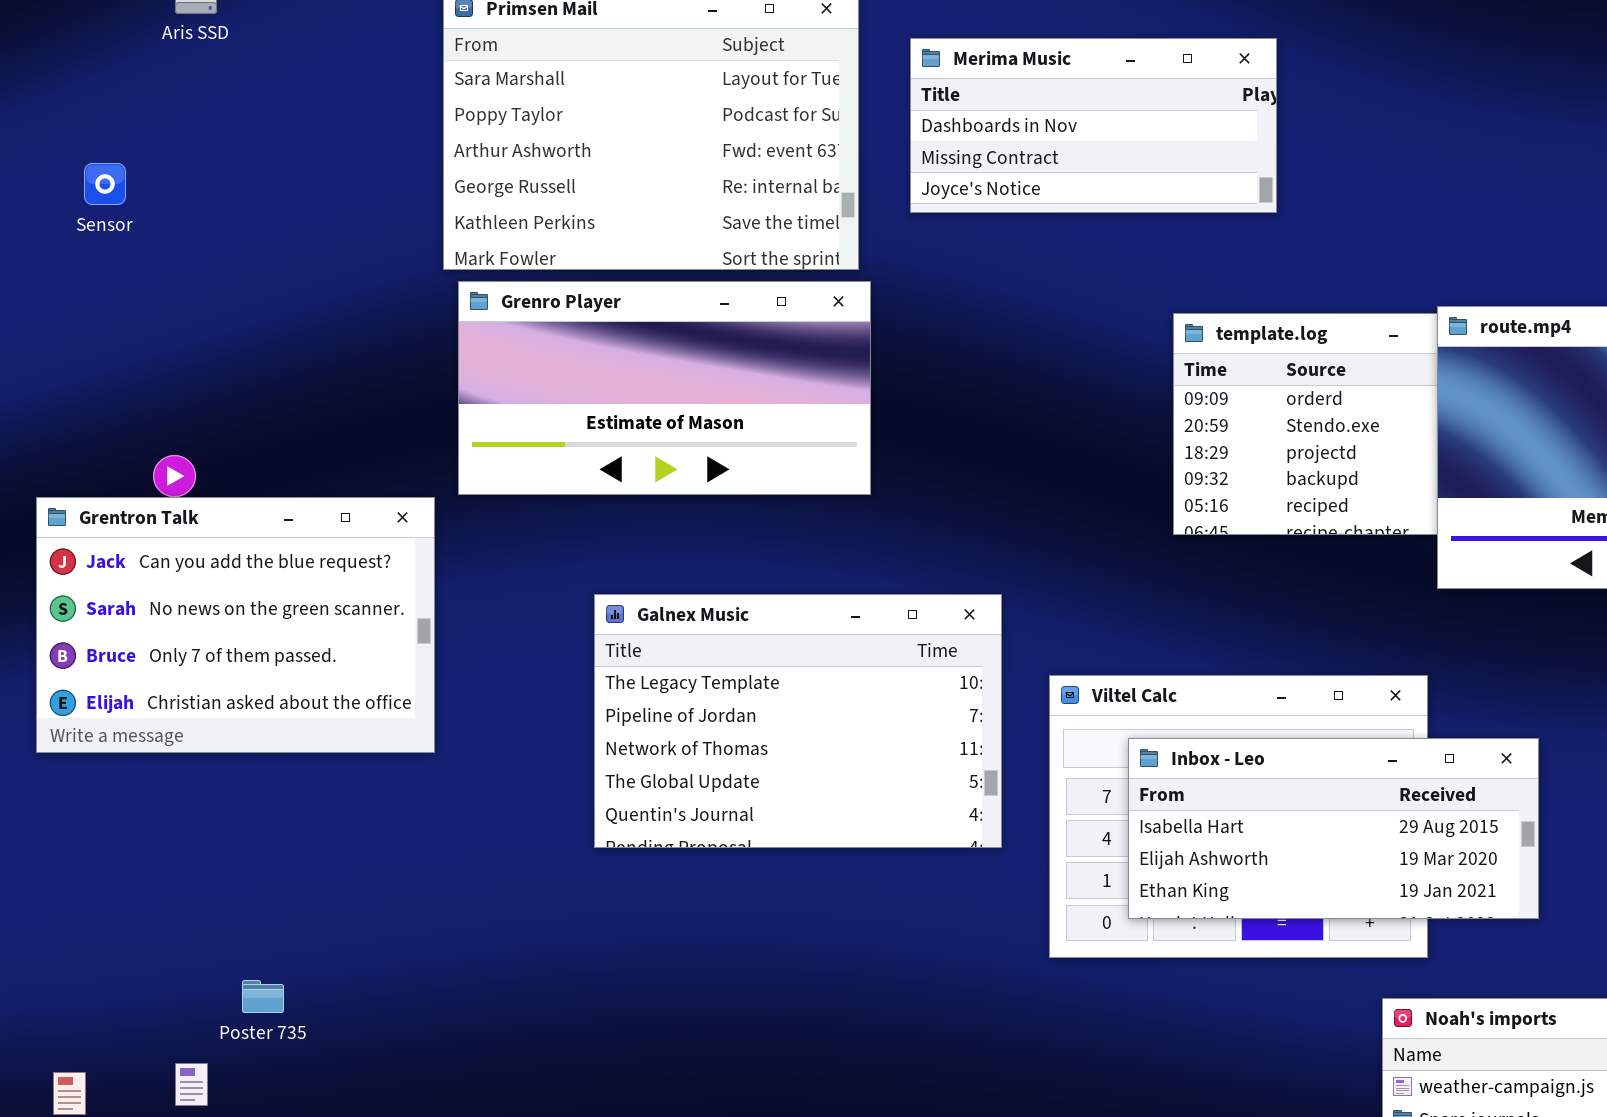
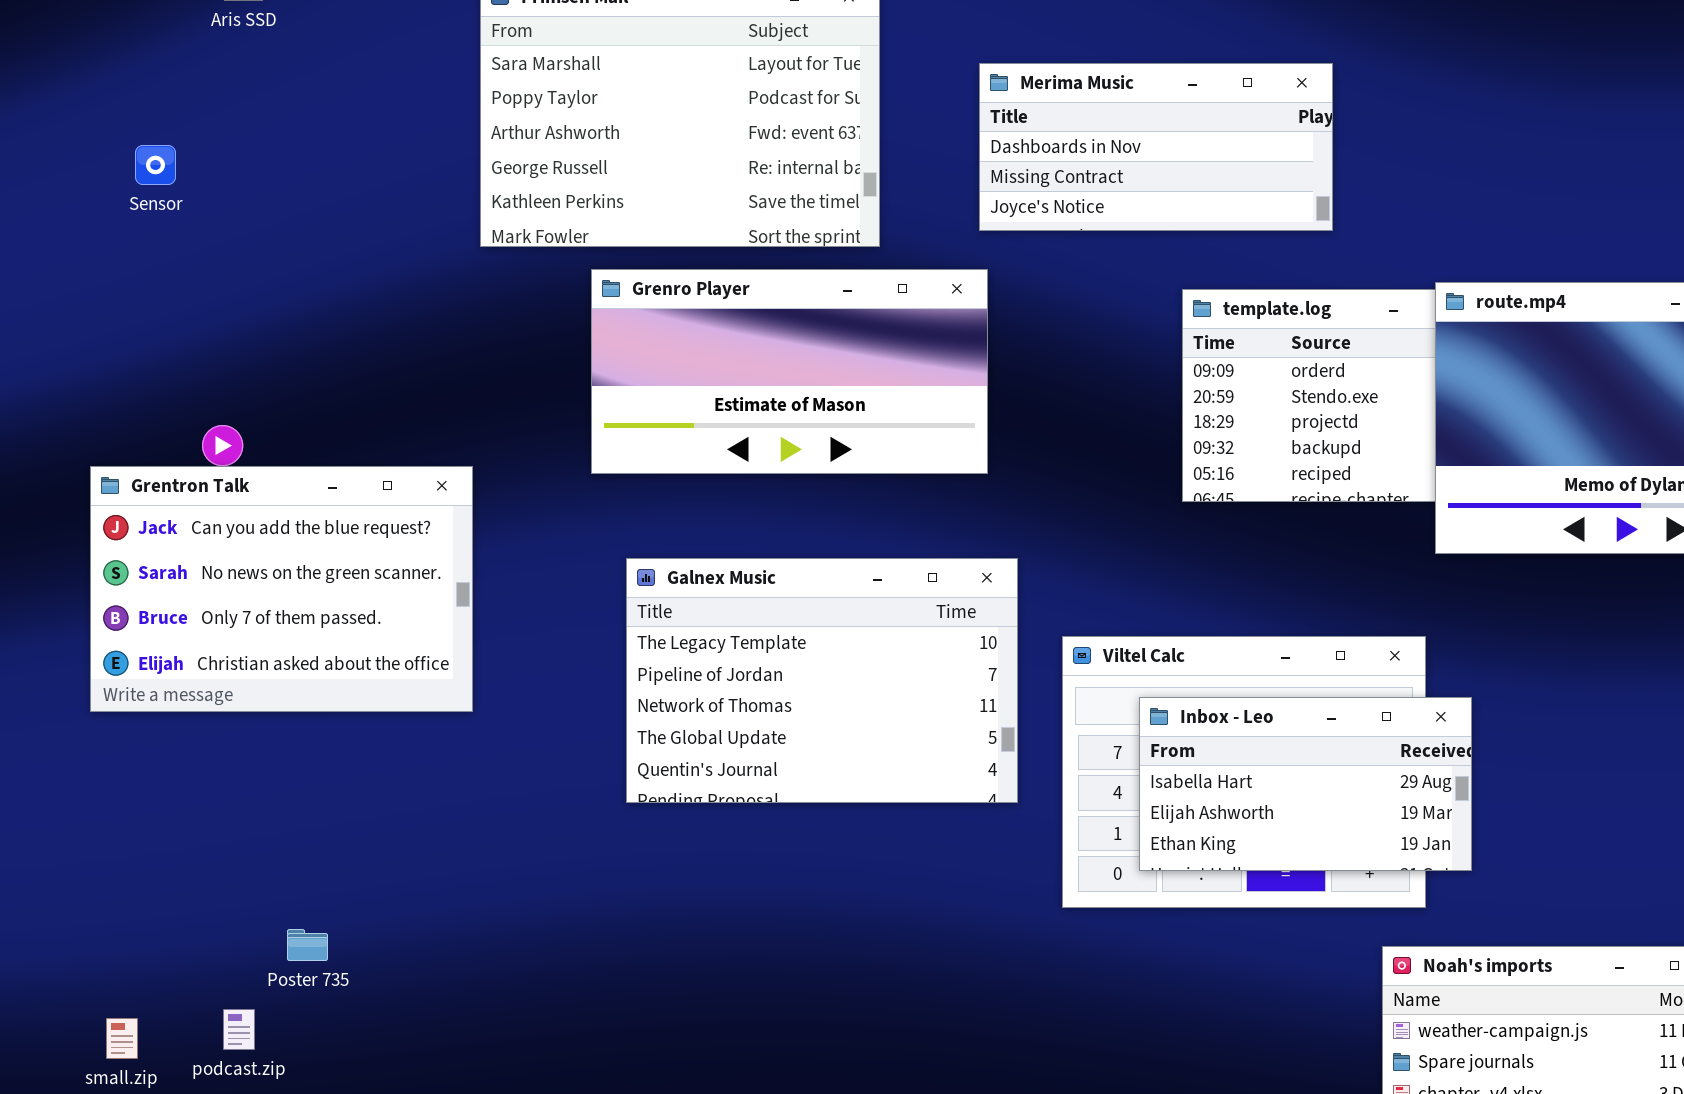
Merima Music: [910,38,1277,213] -> [979,63,1333,231], moved
Grenro Player: [458,281,871,495] -> [591,269,988,474], moved
Inbox - Leo: [1128,738,1539,919] -> [1139,697,1472,871], resized

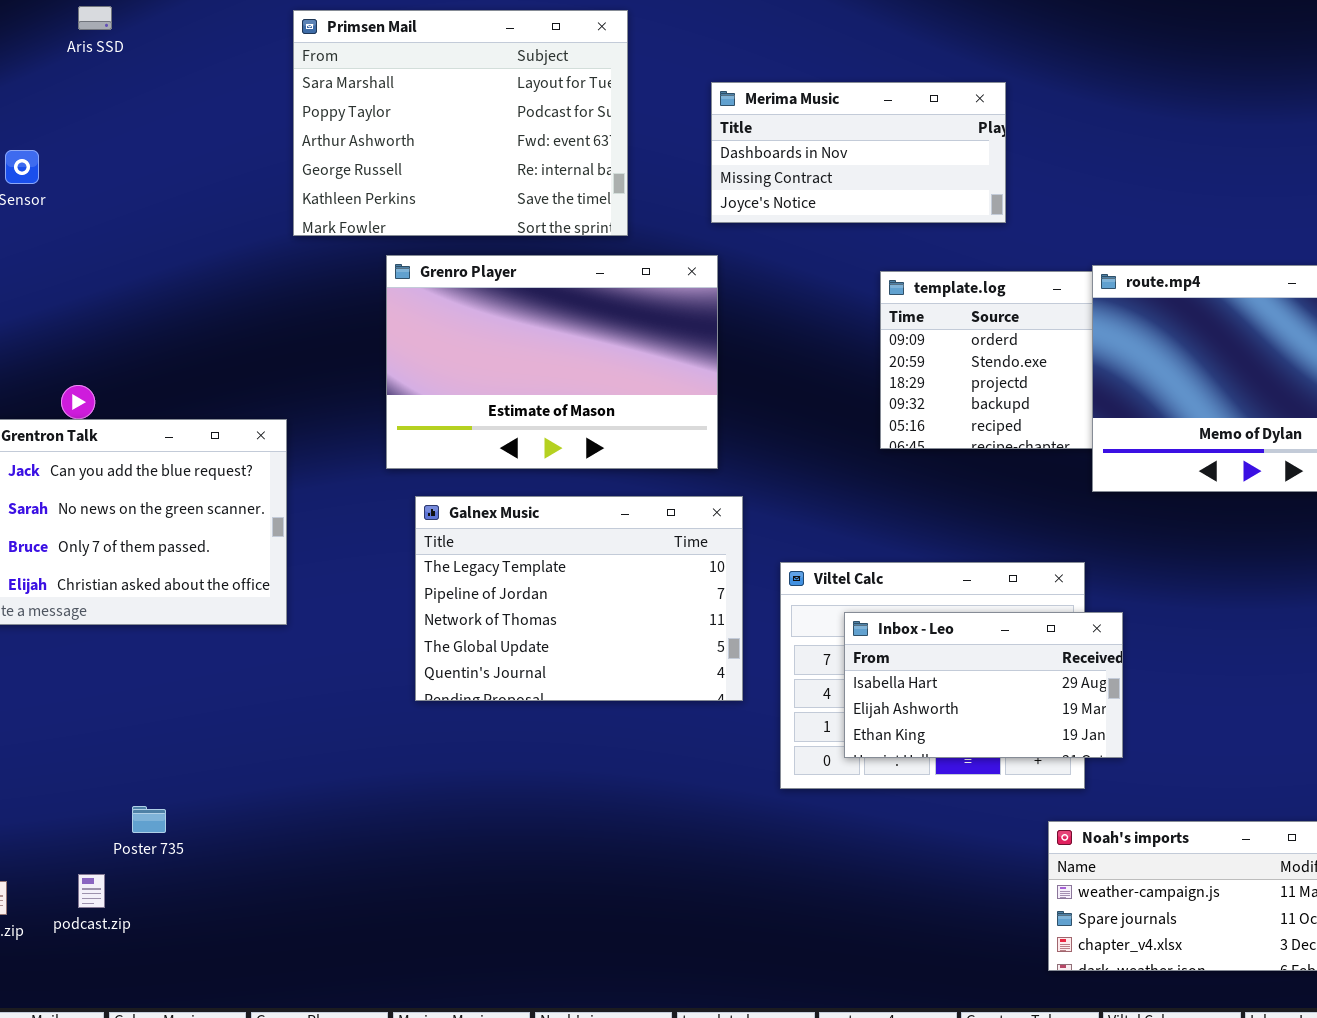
Grenro Player: [591,269,988,474] -> [386,255,718,469], resized

